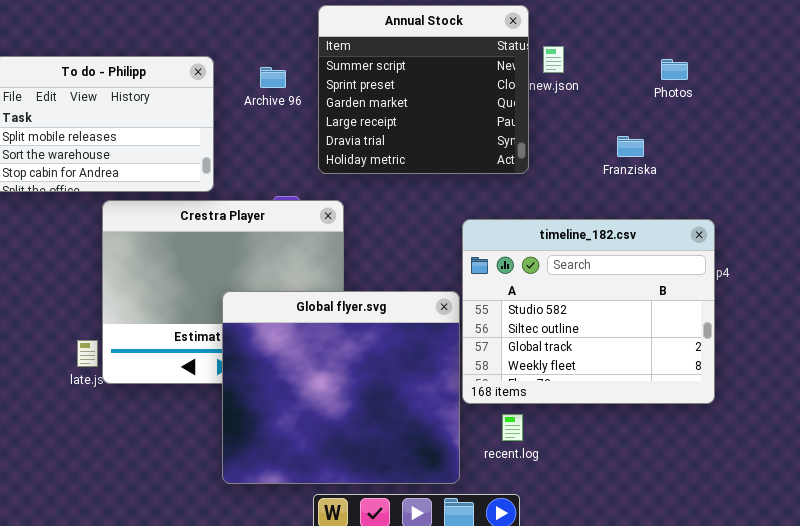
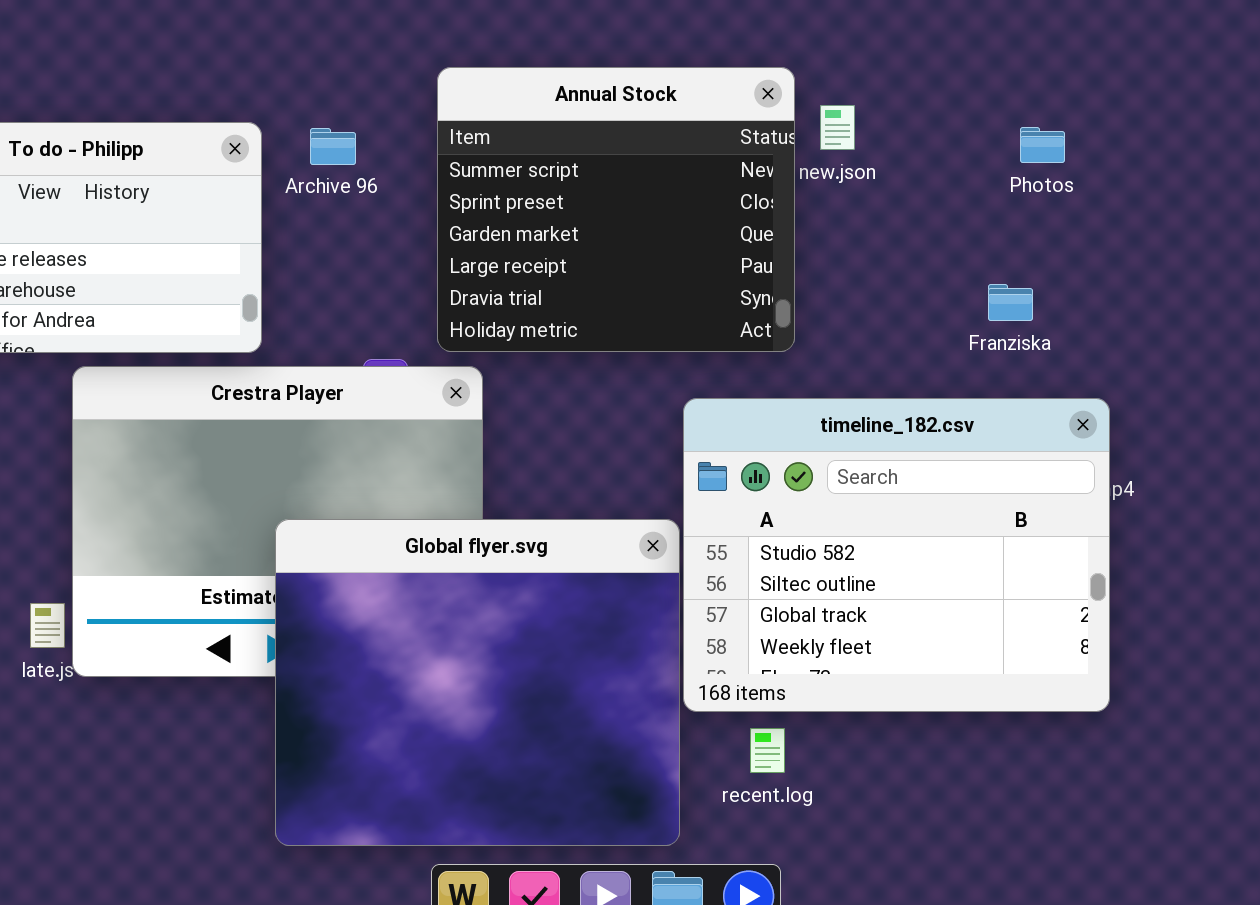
Annual Stock: [318,5,529,174] -> [437,67,795,352], moved
Archive 96: [260,67,286,88] -> [310,128,356,165], moved
Franziska: [617,136,644,157] -> [988,284,1033,321], moved

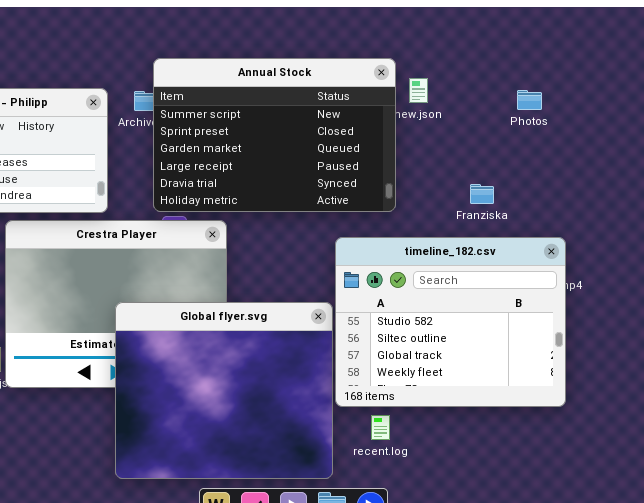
Annual Stock: [437,67,795,352] -> [153,58,396,212], resized
Franziska: [988,284,1033,321] -> [470,184,494,204], moved

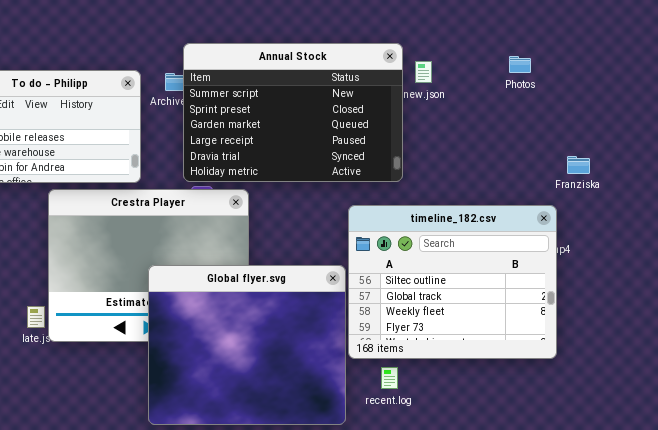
Photos: [517,90,542,110] -> [509,56,531,73], moved
Franziska: [470,184,494,204] -> [567,156,590,174], moved
timeline_182.csv: [335,237,566,407] -> [348,205,557,359], scrolled down 1 row

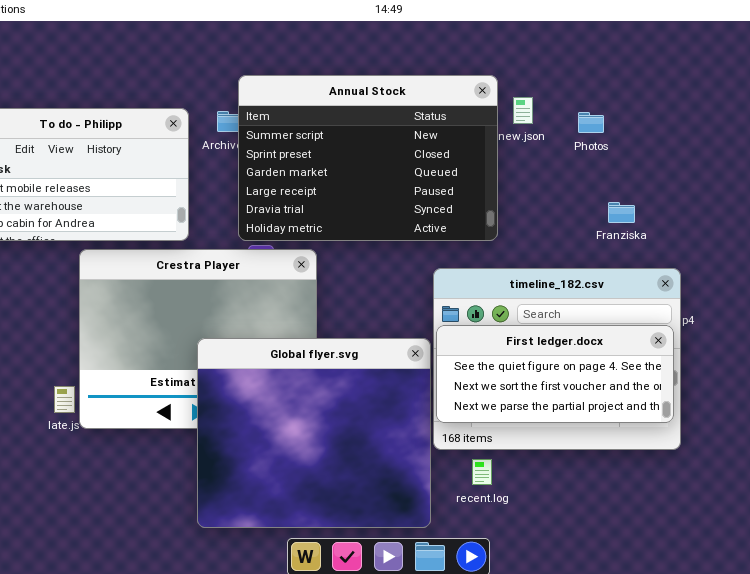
Photos: [509,56,531,73] -> [578,112,604,133], moved
Franziska: [567,156,590,174] -> [608,202,635,223], moved
First ledger.docx: none -> [436,325,674,423], opened

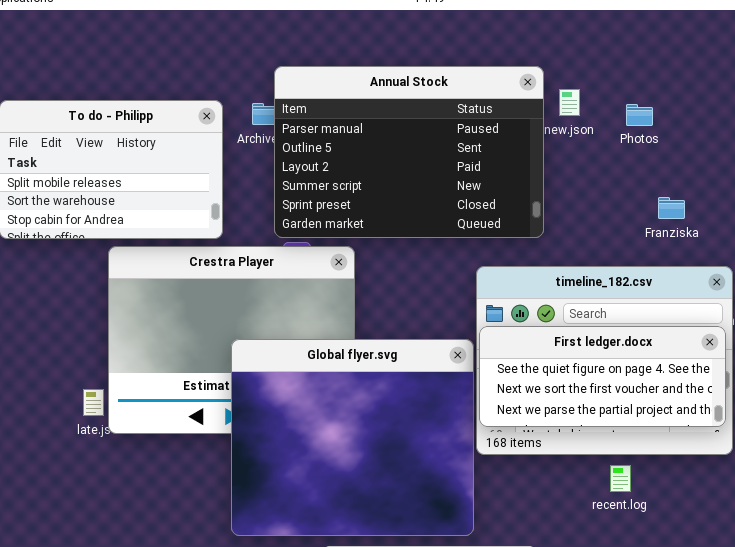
Annual Stock: [238,75,498,241] -> [274,66,544,238], scrolled up 3 rows
recent.log: [472,459,492,485] -> [610,465,631,492], moved

